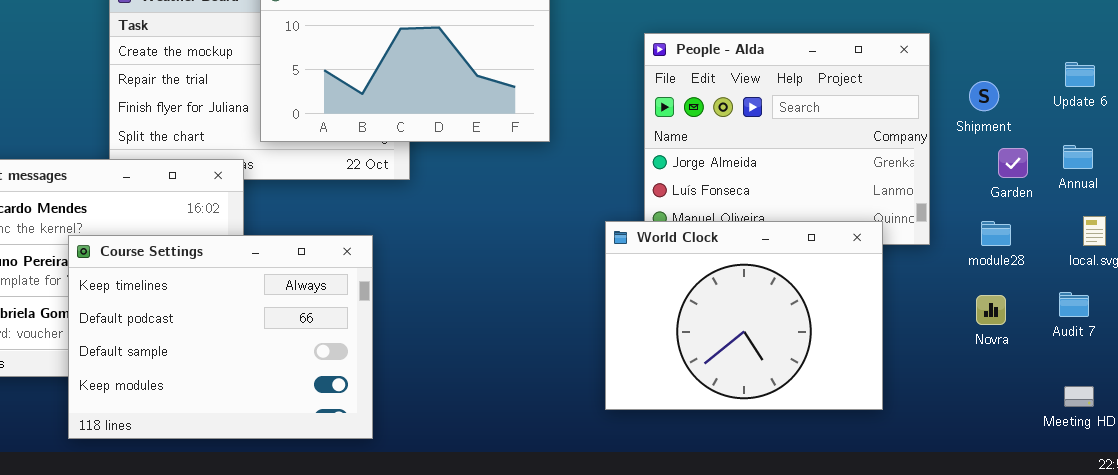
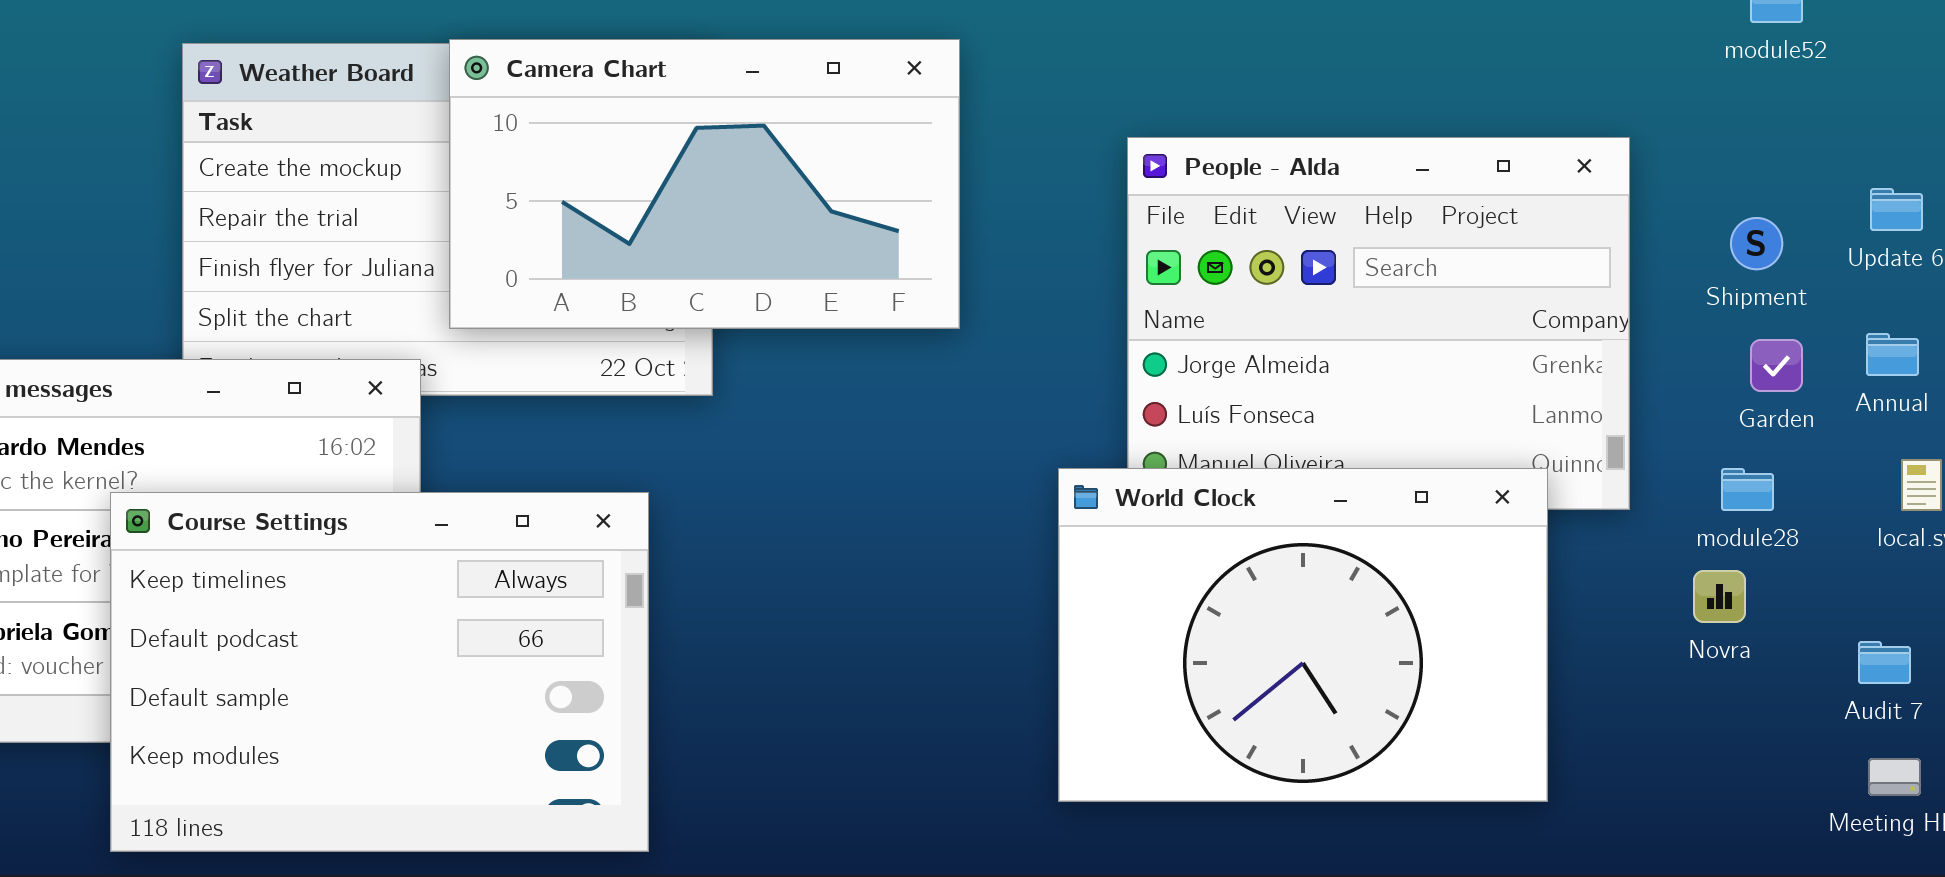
Shipment: [969,81,999,111] -> [1730,217,1783,270], moved
Audit 7: [1059,292,1089,317] -> [1858,641,1911,684], moved
Novra: [976,295,1006,325] -> [1693,570,1746,623], moved

